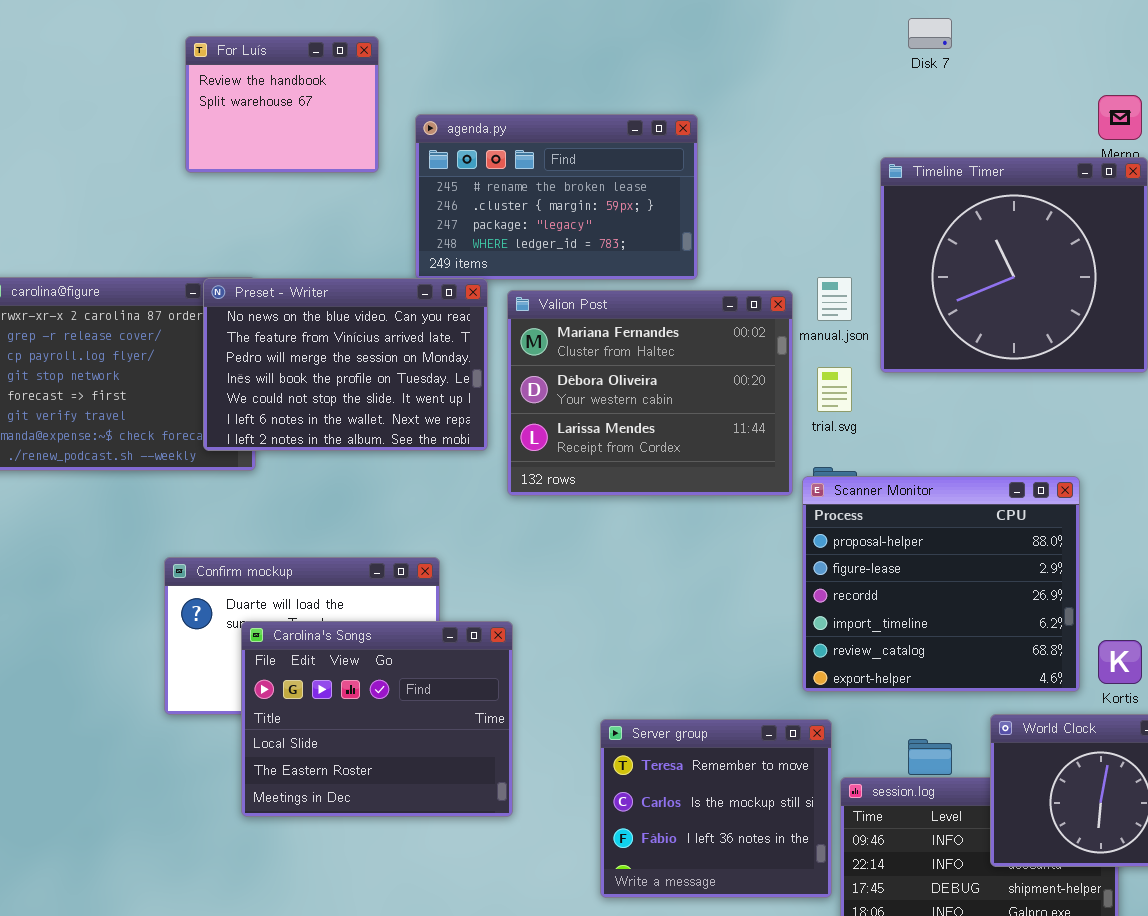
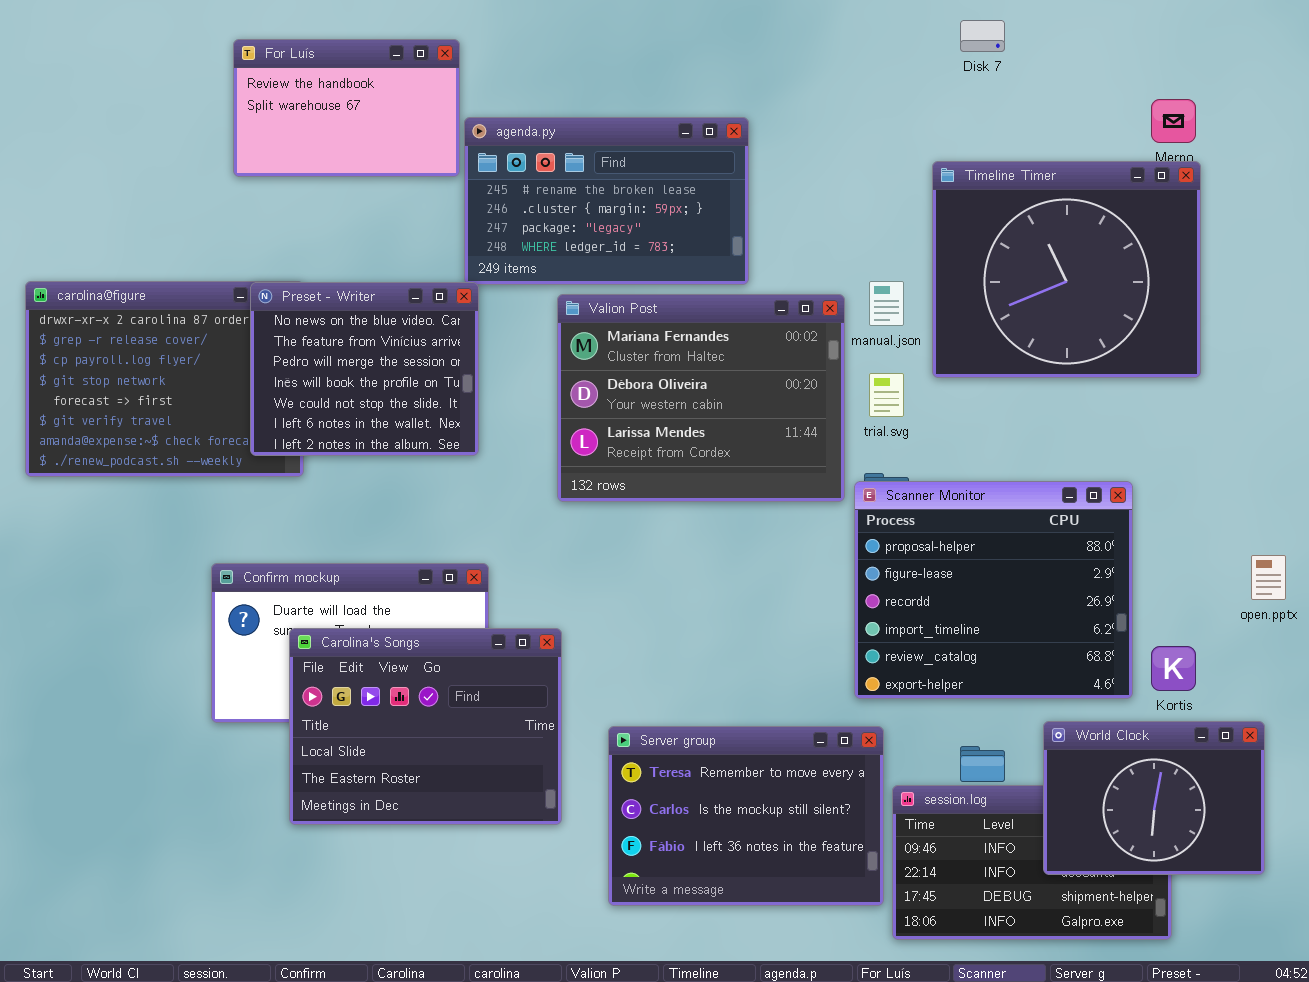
For Luís: [185,36,379,173] -> [233,39,460,177], resized
Preset - Writer: [203,278,488,451] -> [250,282,479,456], resized
Server group: [600,719,832,898] -> [608,726,884,906], resized

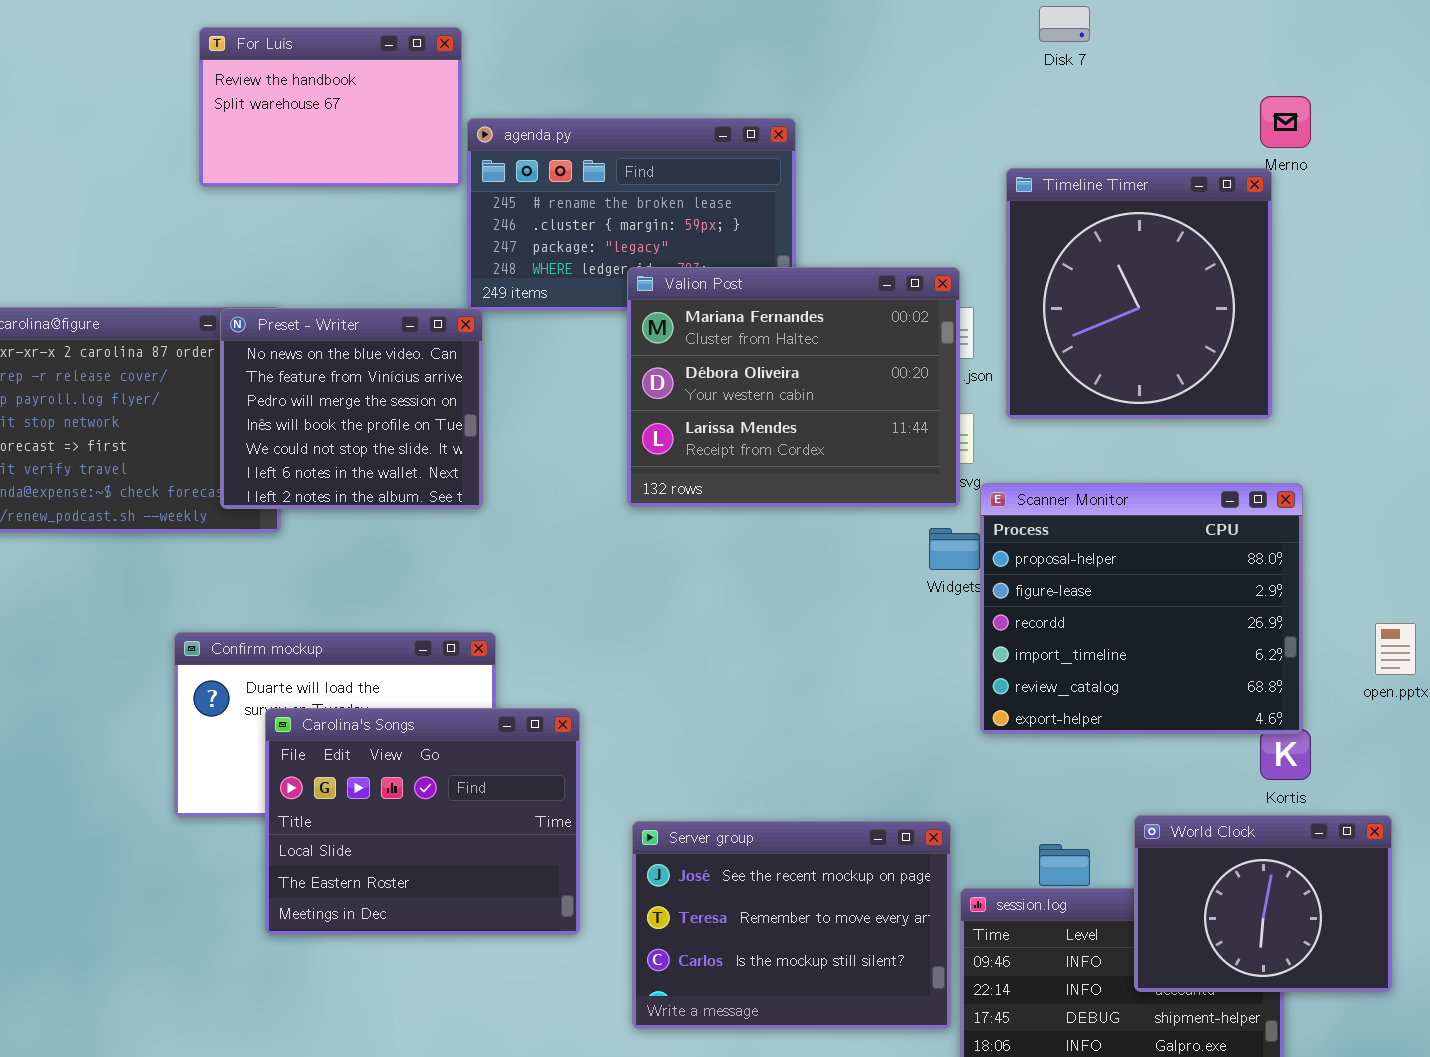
Timeline Timer: [932,161,1201,378] -> [1006,168,1272,419], resized
Valion Post: [557,294,845,502] -> [627,267,960,507], moved
Scanner Monitor: [854,481,1133,699] -> [980,483,1303,734], moved
Server group: [608,726,884,906] -> [632,821,951,1029], scrolled up 1 row

